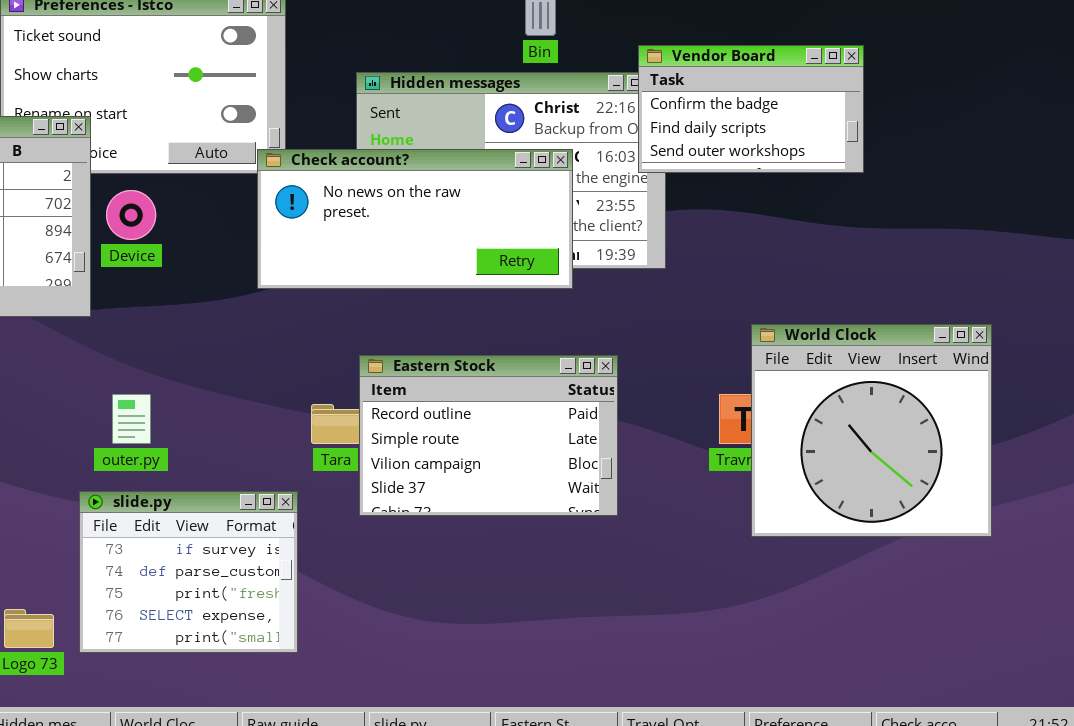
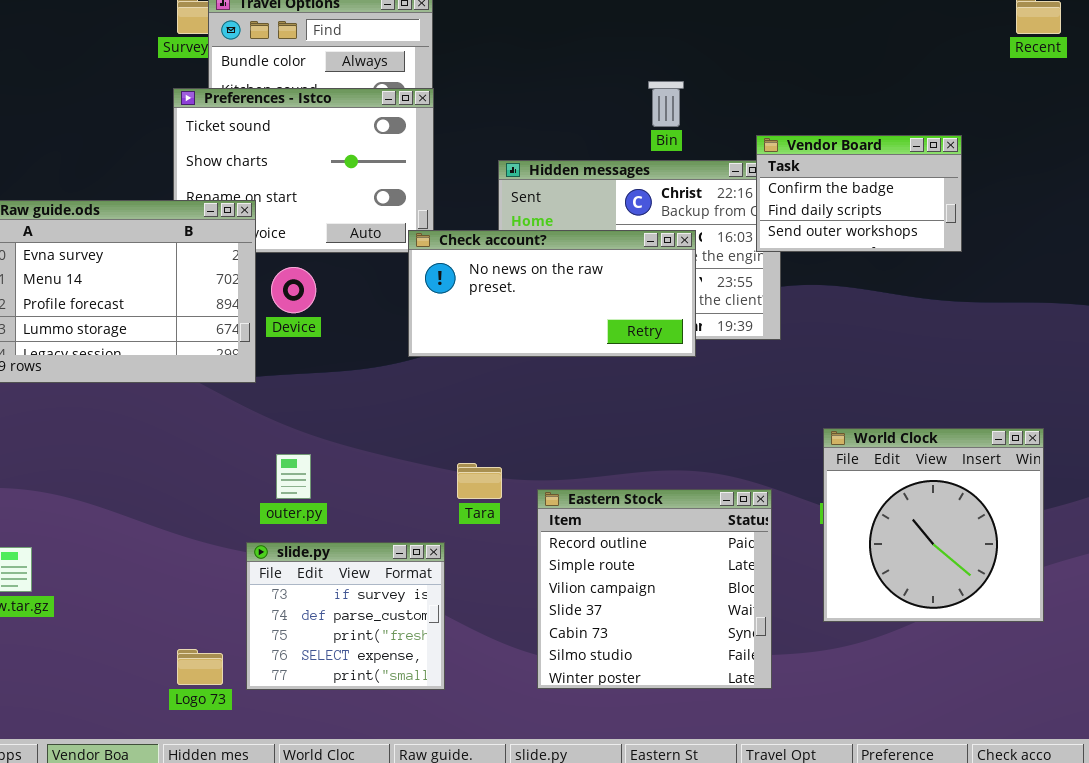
World Clock: [751,324,992,537] -> [823,428,1044,622], moved
Eastern Stock: [359,355,618,516] -> [537,489,772,689], moved, resized

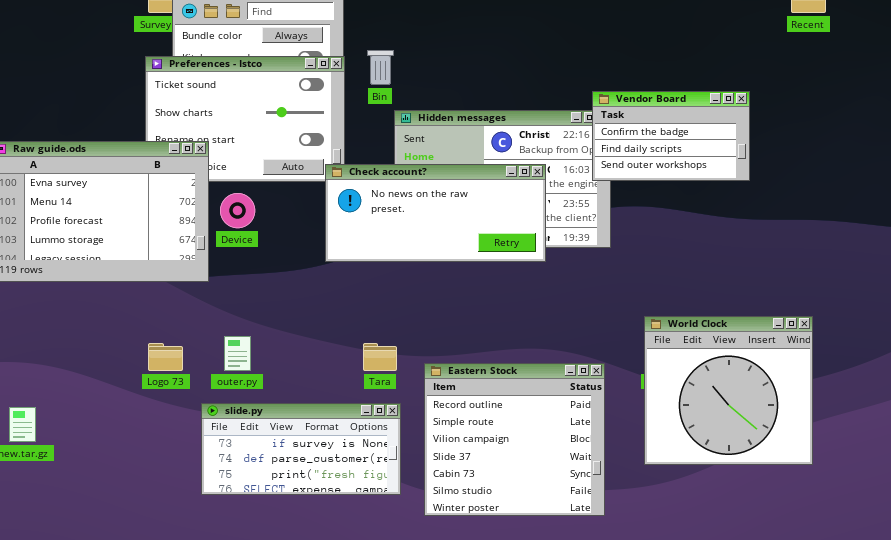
Bin: [648,81,684,127] -> [367,50,394,85], moved
slide.py: [246,542,445,690] -> [201,403,401,495], resized
Logo 73: [177,649,223,685] -> [148,343,183,371], moved

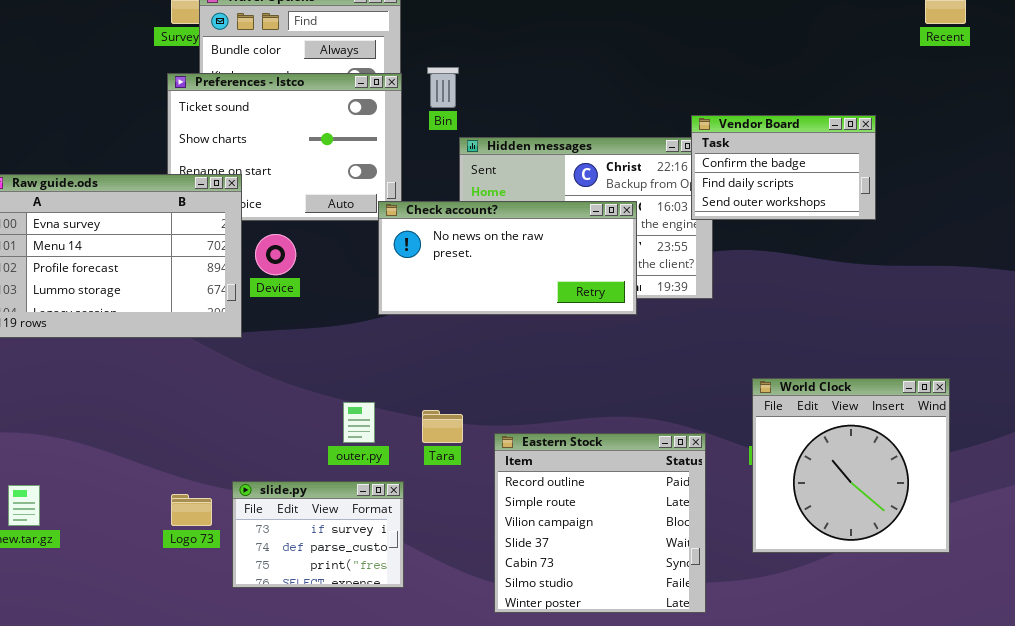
outer.py: [224,336,251,371] -> [343,402,375,443], moved
Logo 73: [148,343,183,371] -> [171,494,212,526], moved
slide.py: [201,403,401,495] -> [232,481,404,588], resized

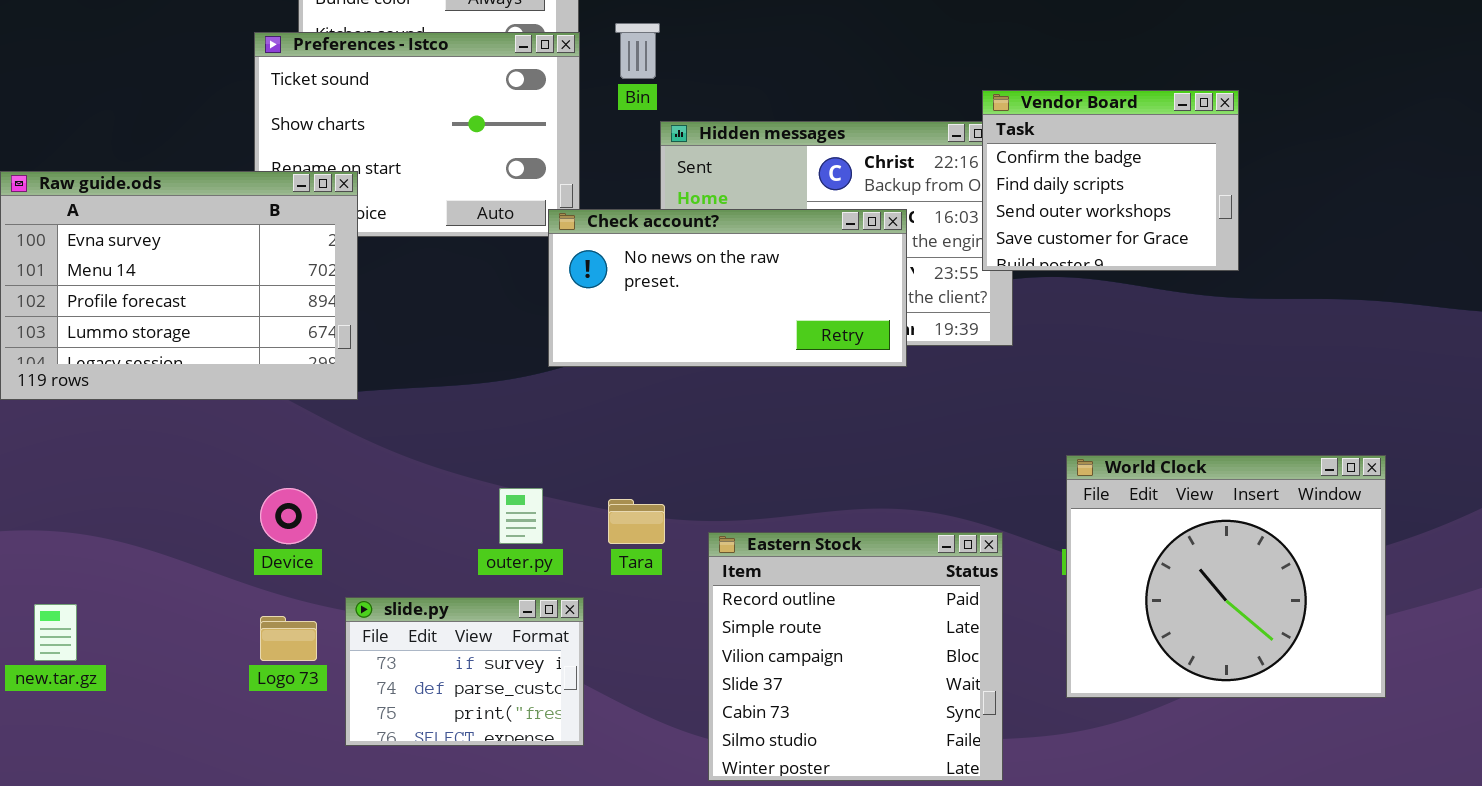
Vendor Board: [691,115,876,220] -> [982,90,1239,271], resized
Device: [255,234,296,275] -> [260,488,317,544], moved
World Clock: [752,378,950,553] -> [1066,455,1386,698], resized

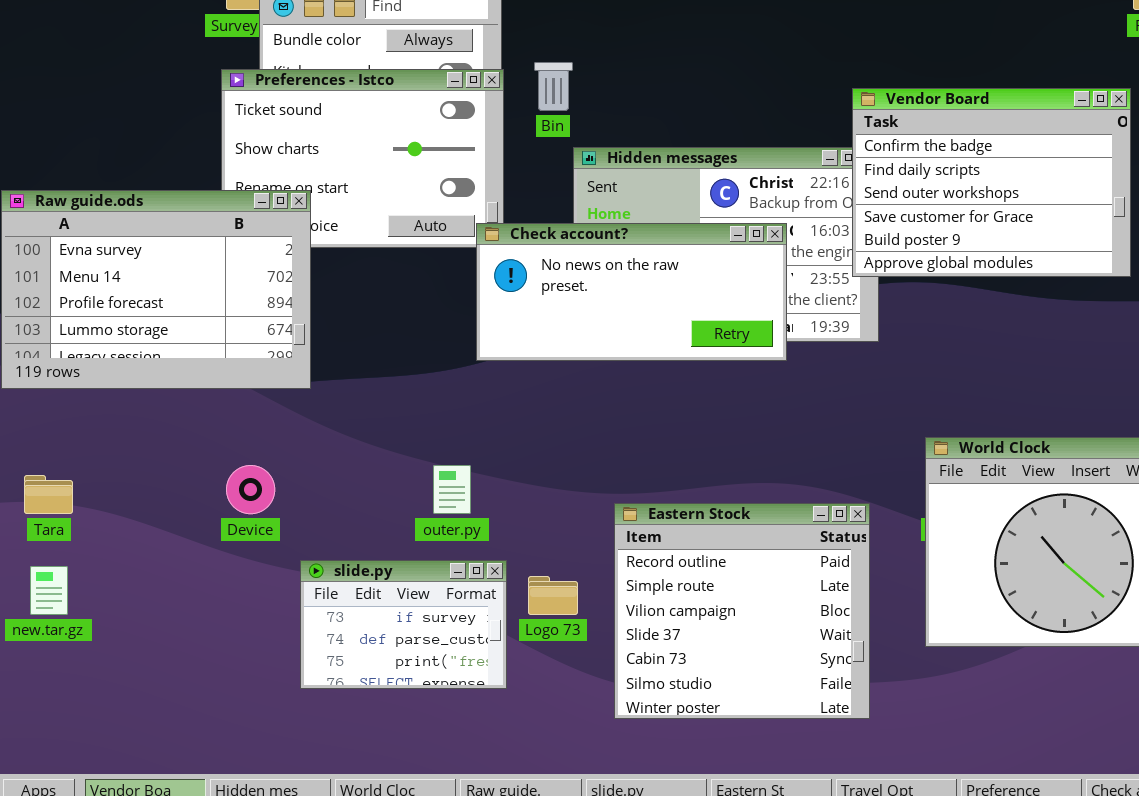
Vendor Board: [982,90,1239,271] -> [852,88,1131,277], resized
Tara: [608,499,665,544] -> [24,475,73,514], moved
Logo 73: [260,616,317,661] -> [528,576,578,615], moved

